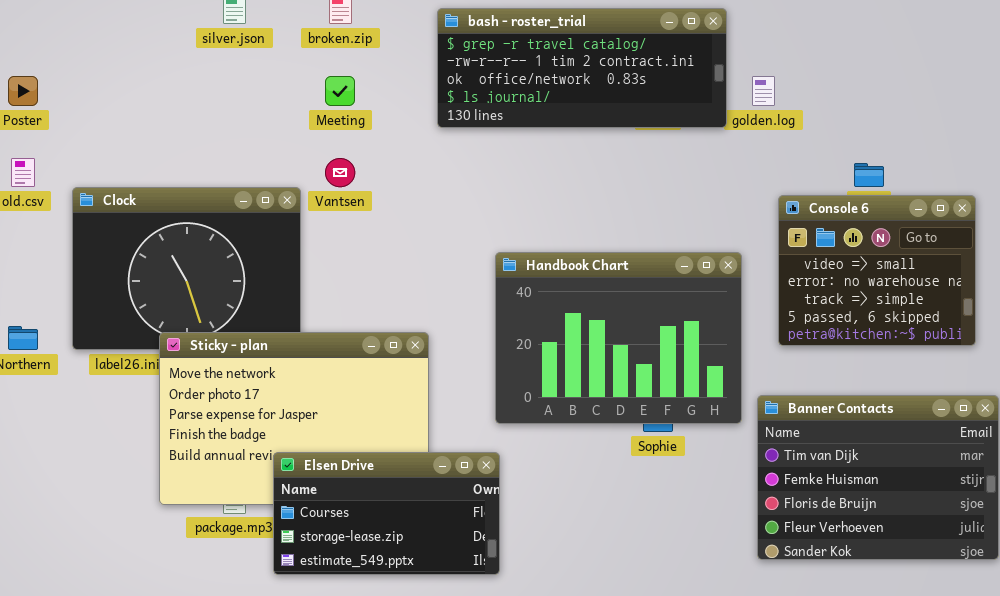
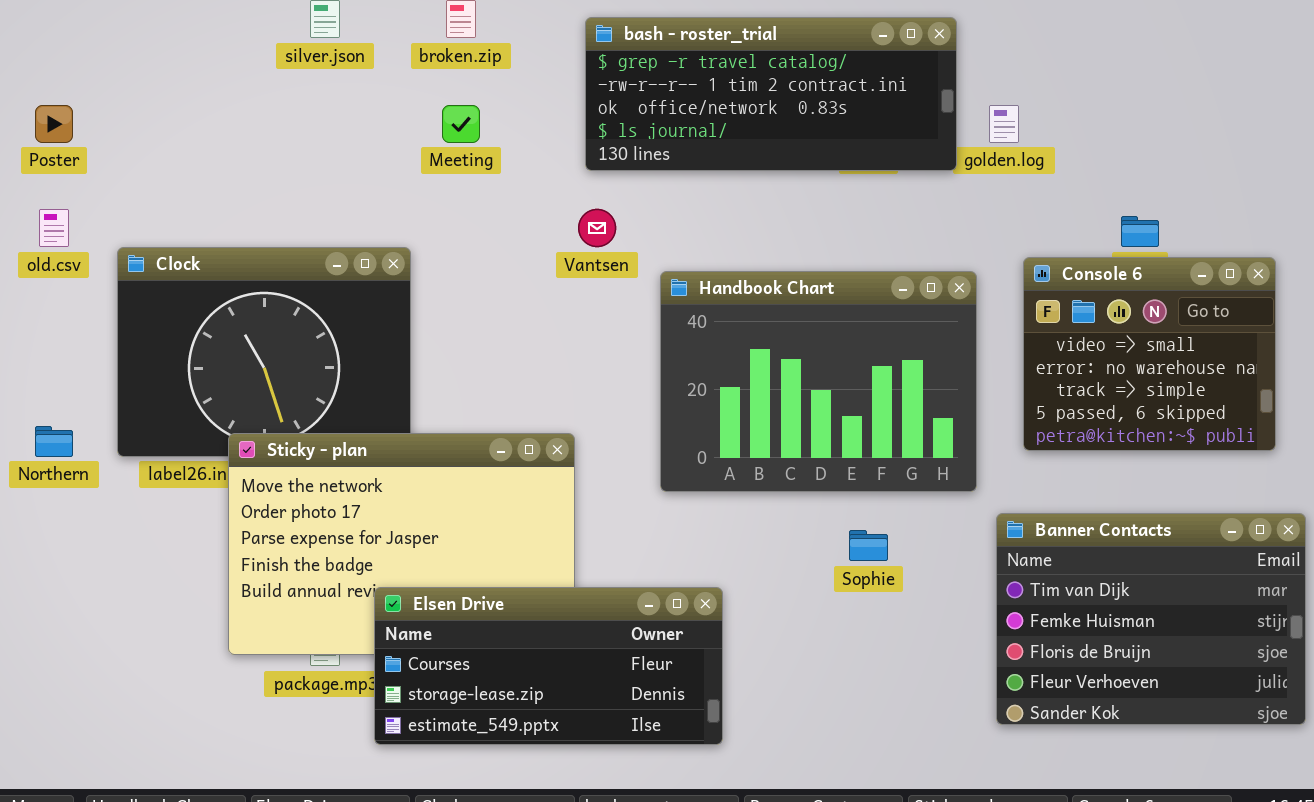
Vantsen: [325,158,355,187] -> [578,209,616,247], moved
Handbook Chart: [495,252,742,424] -> [660,271,977,492], moved
Elsen Drive: [273,452,500,575] -> [374,587,723,745], resized

